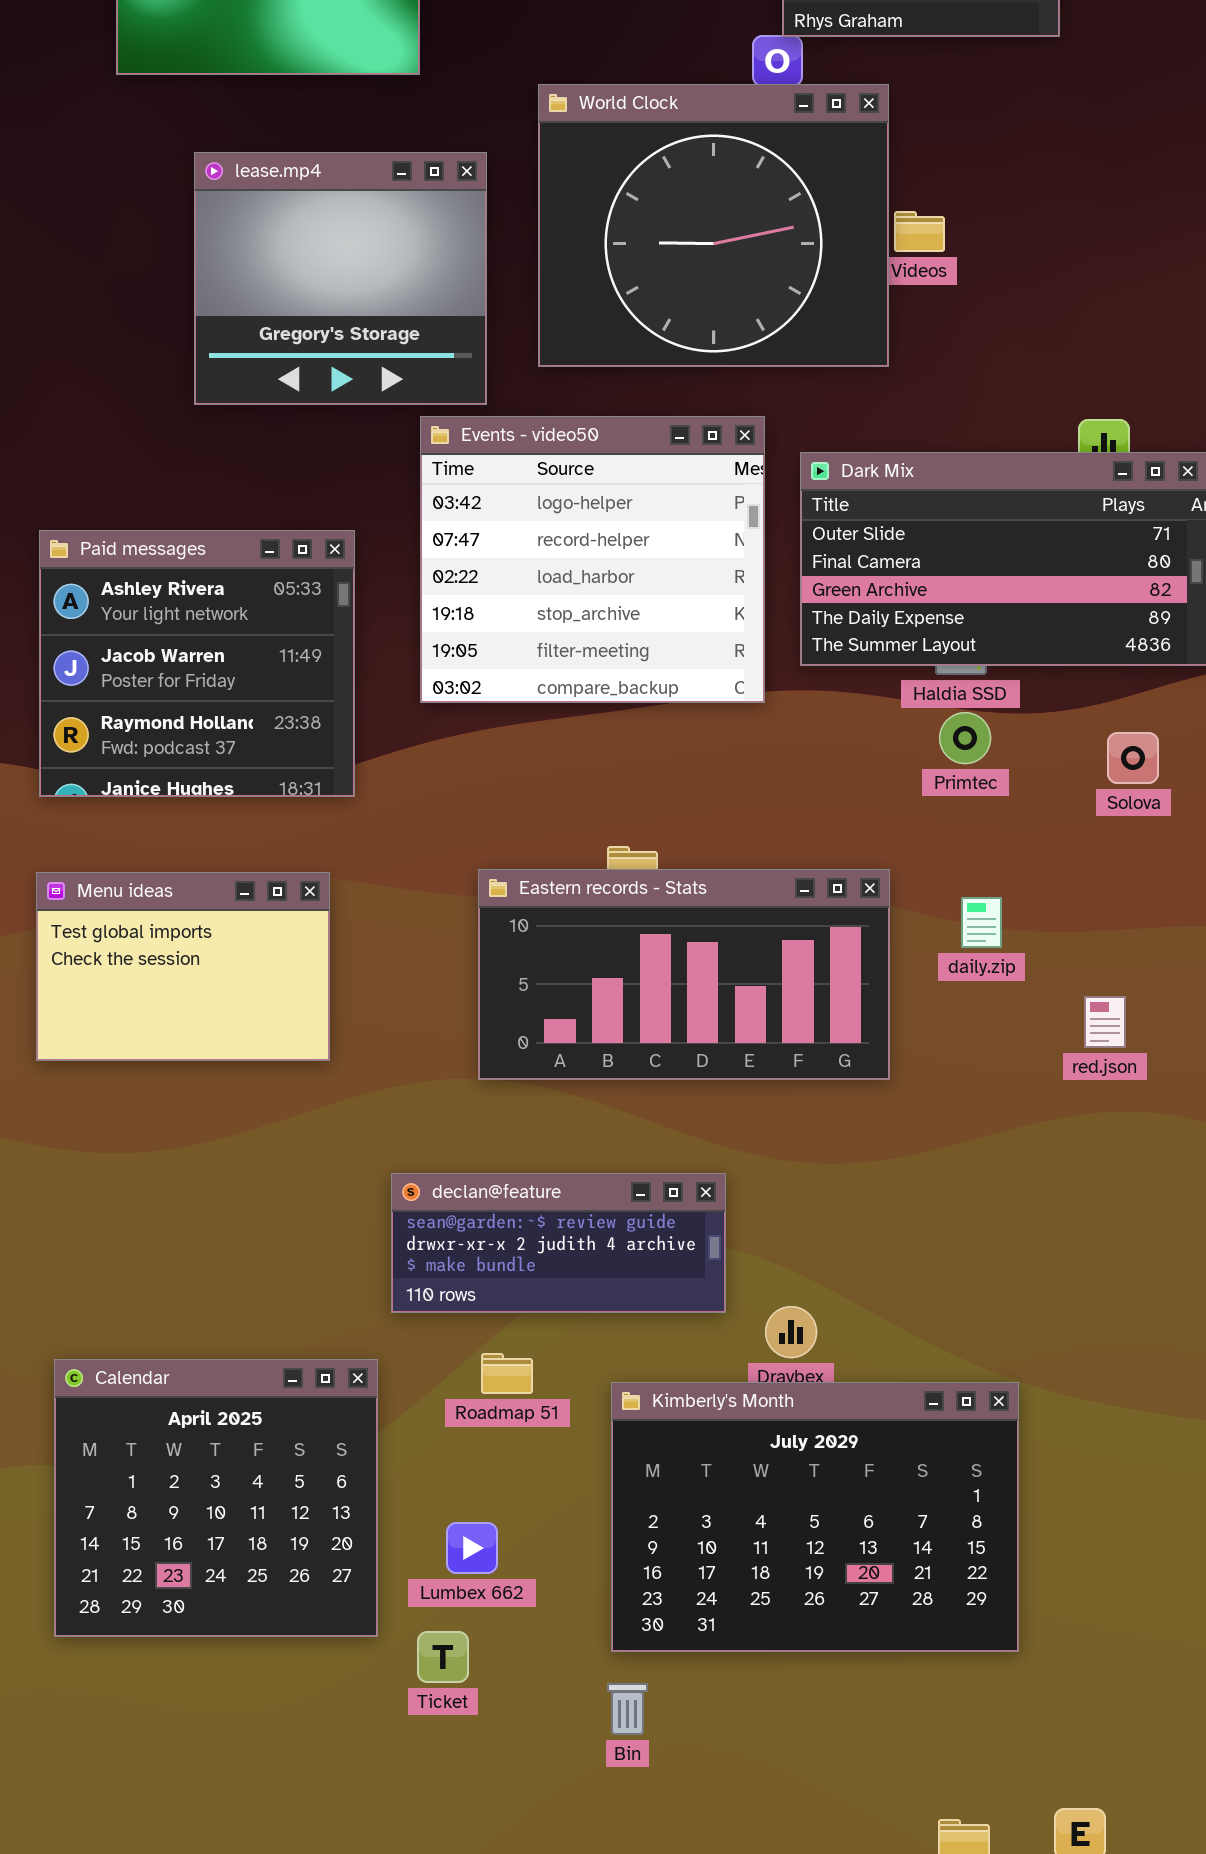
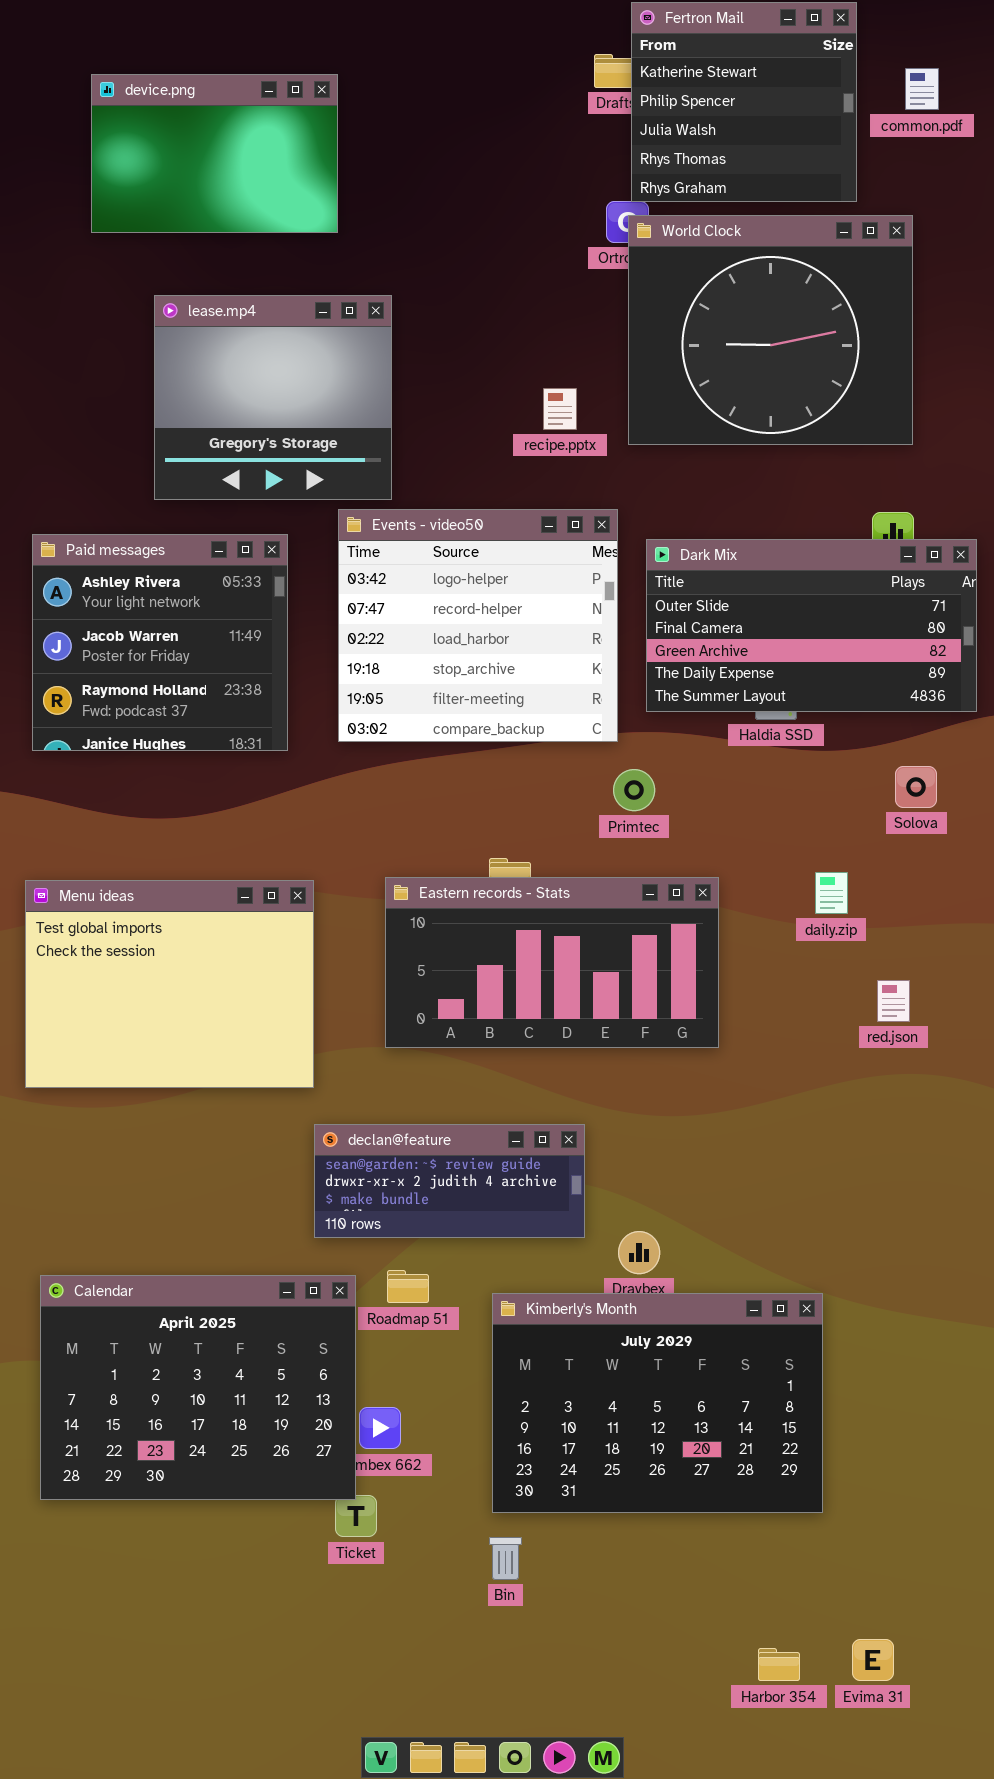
World Clock: [538,84,889,367] -> [628,215,913,445], moved
Paid messages: [39,530,355,797] -> [32,534,288,751], moved
Primtec: [939,712,991,764] -> [613,769,655,811], moved
Menu ideas: [36,872,330,1061] -> [25,880,314,1088], resized
daily.zip: [961,897,1002,948] -> [815,872,848,914], moved
Calendar: [54,1359,378,1637] -> [40,1275,356,1500], resized

